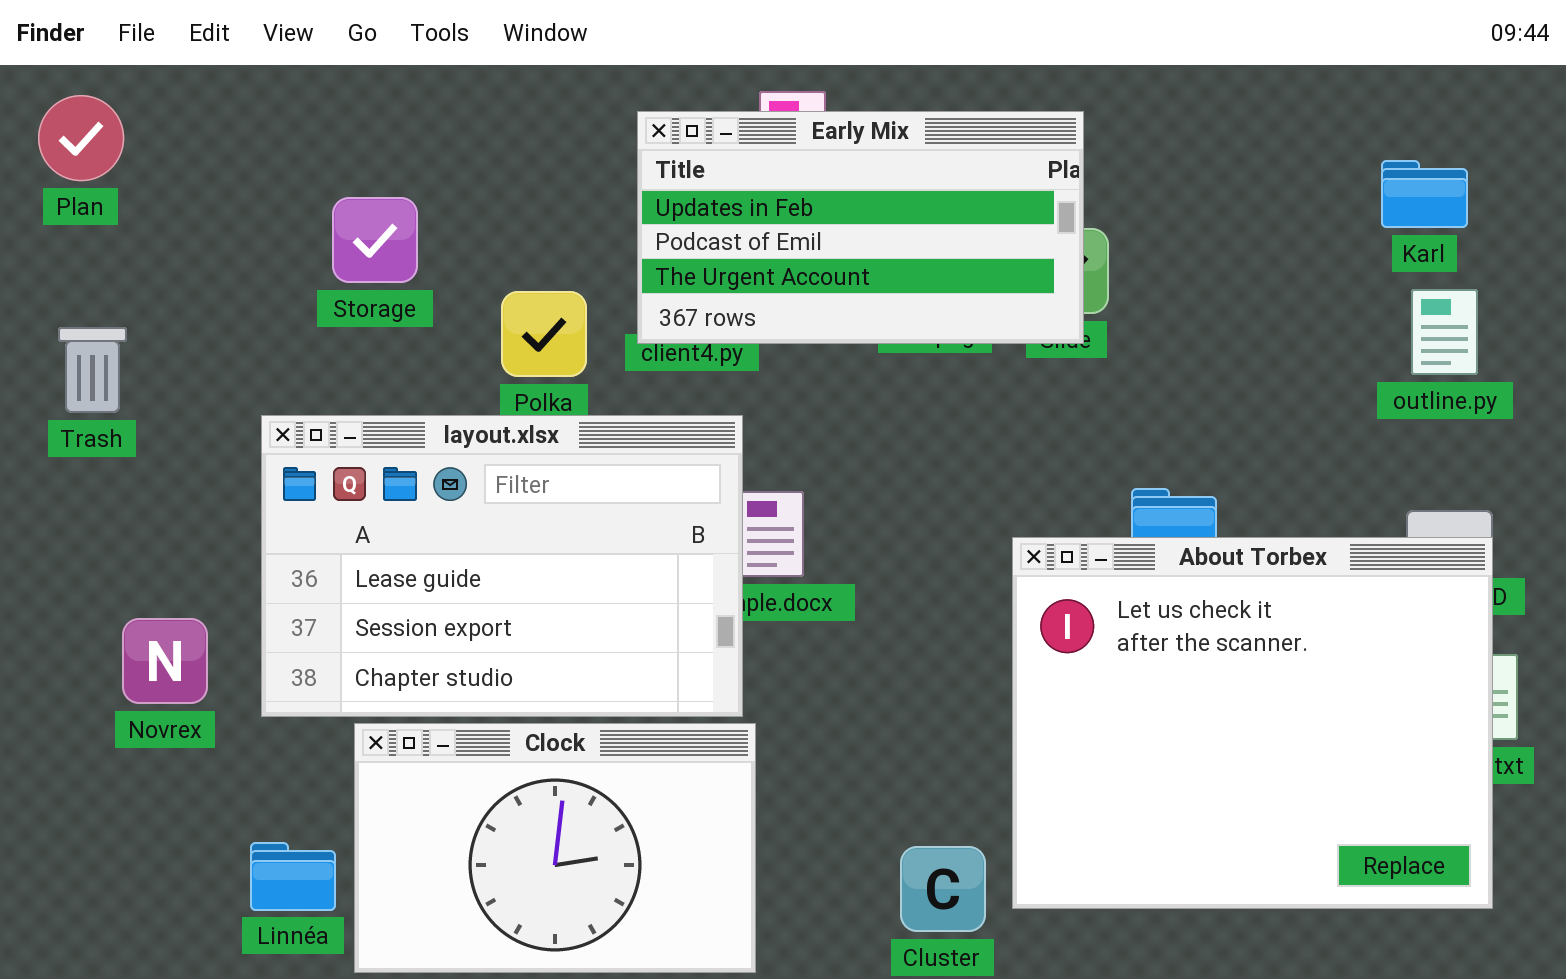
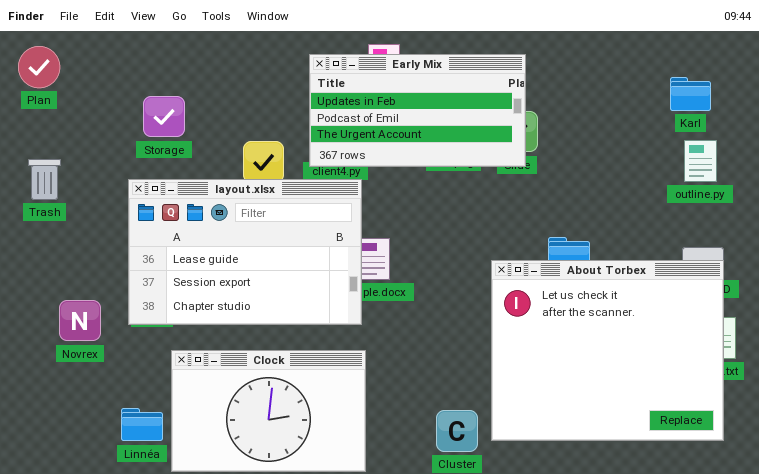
Storage: [332,197,418,283] -> [143,96,185,137], moved
layout.xlsx: [261,415,743,717] -> [128,179,362,325], moved

